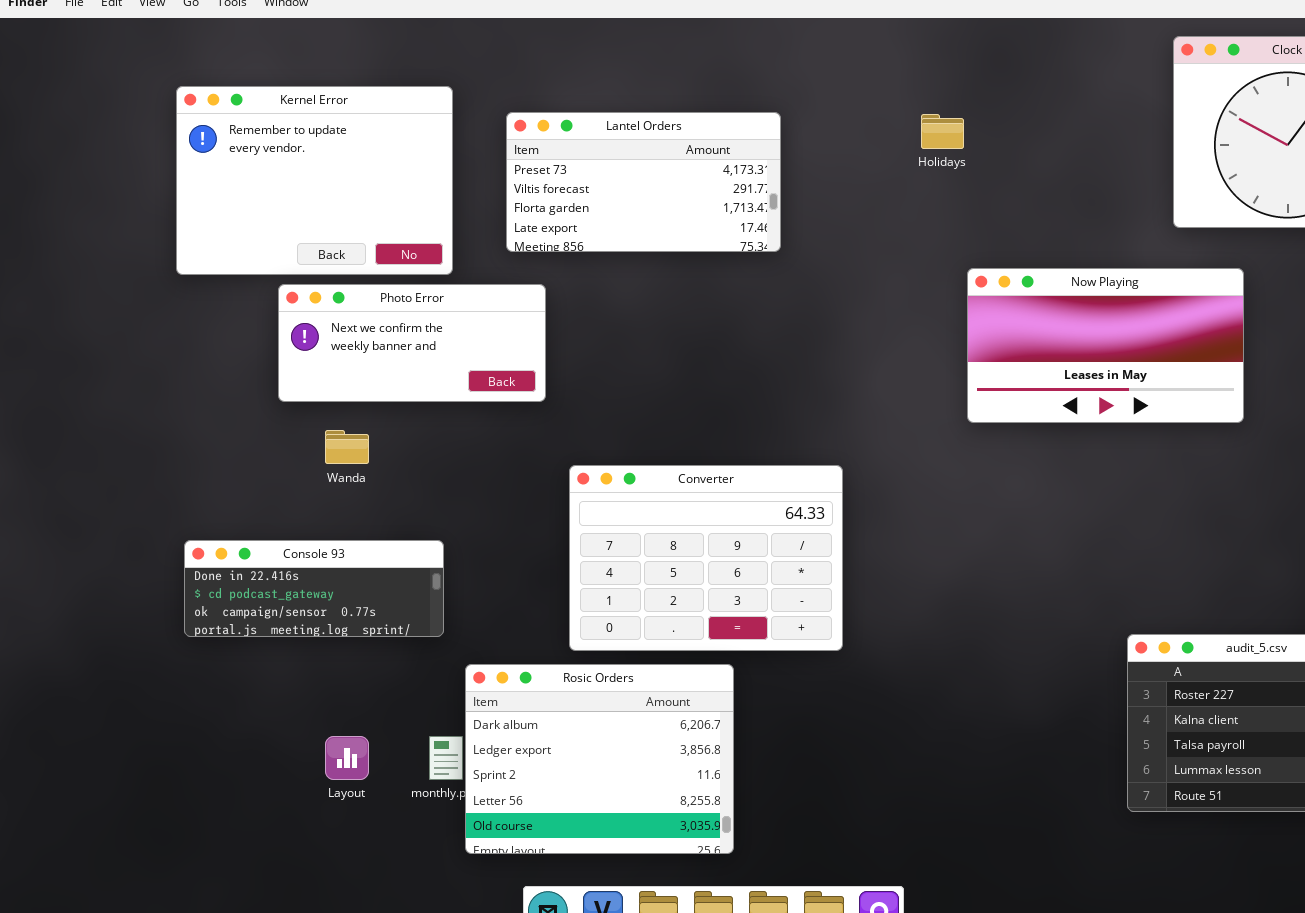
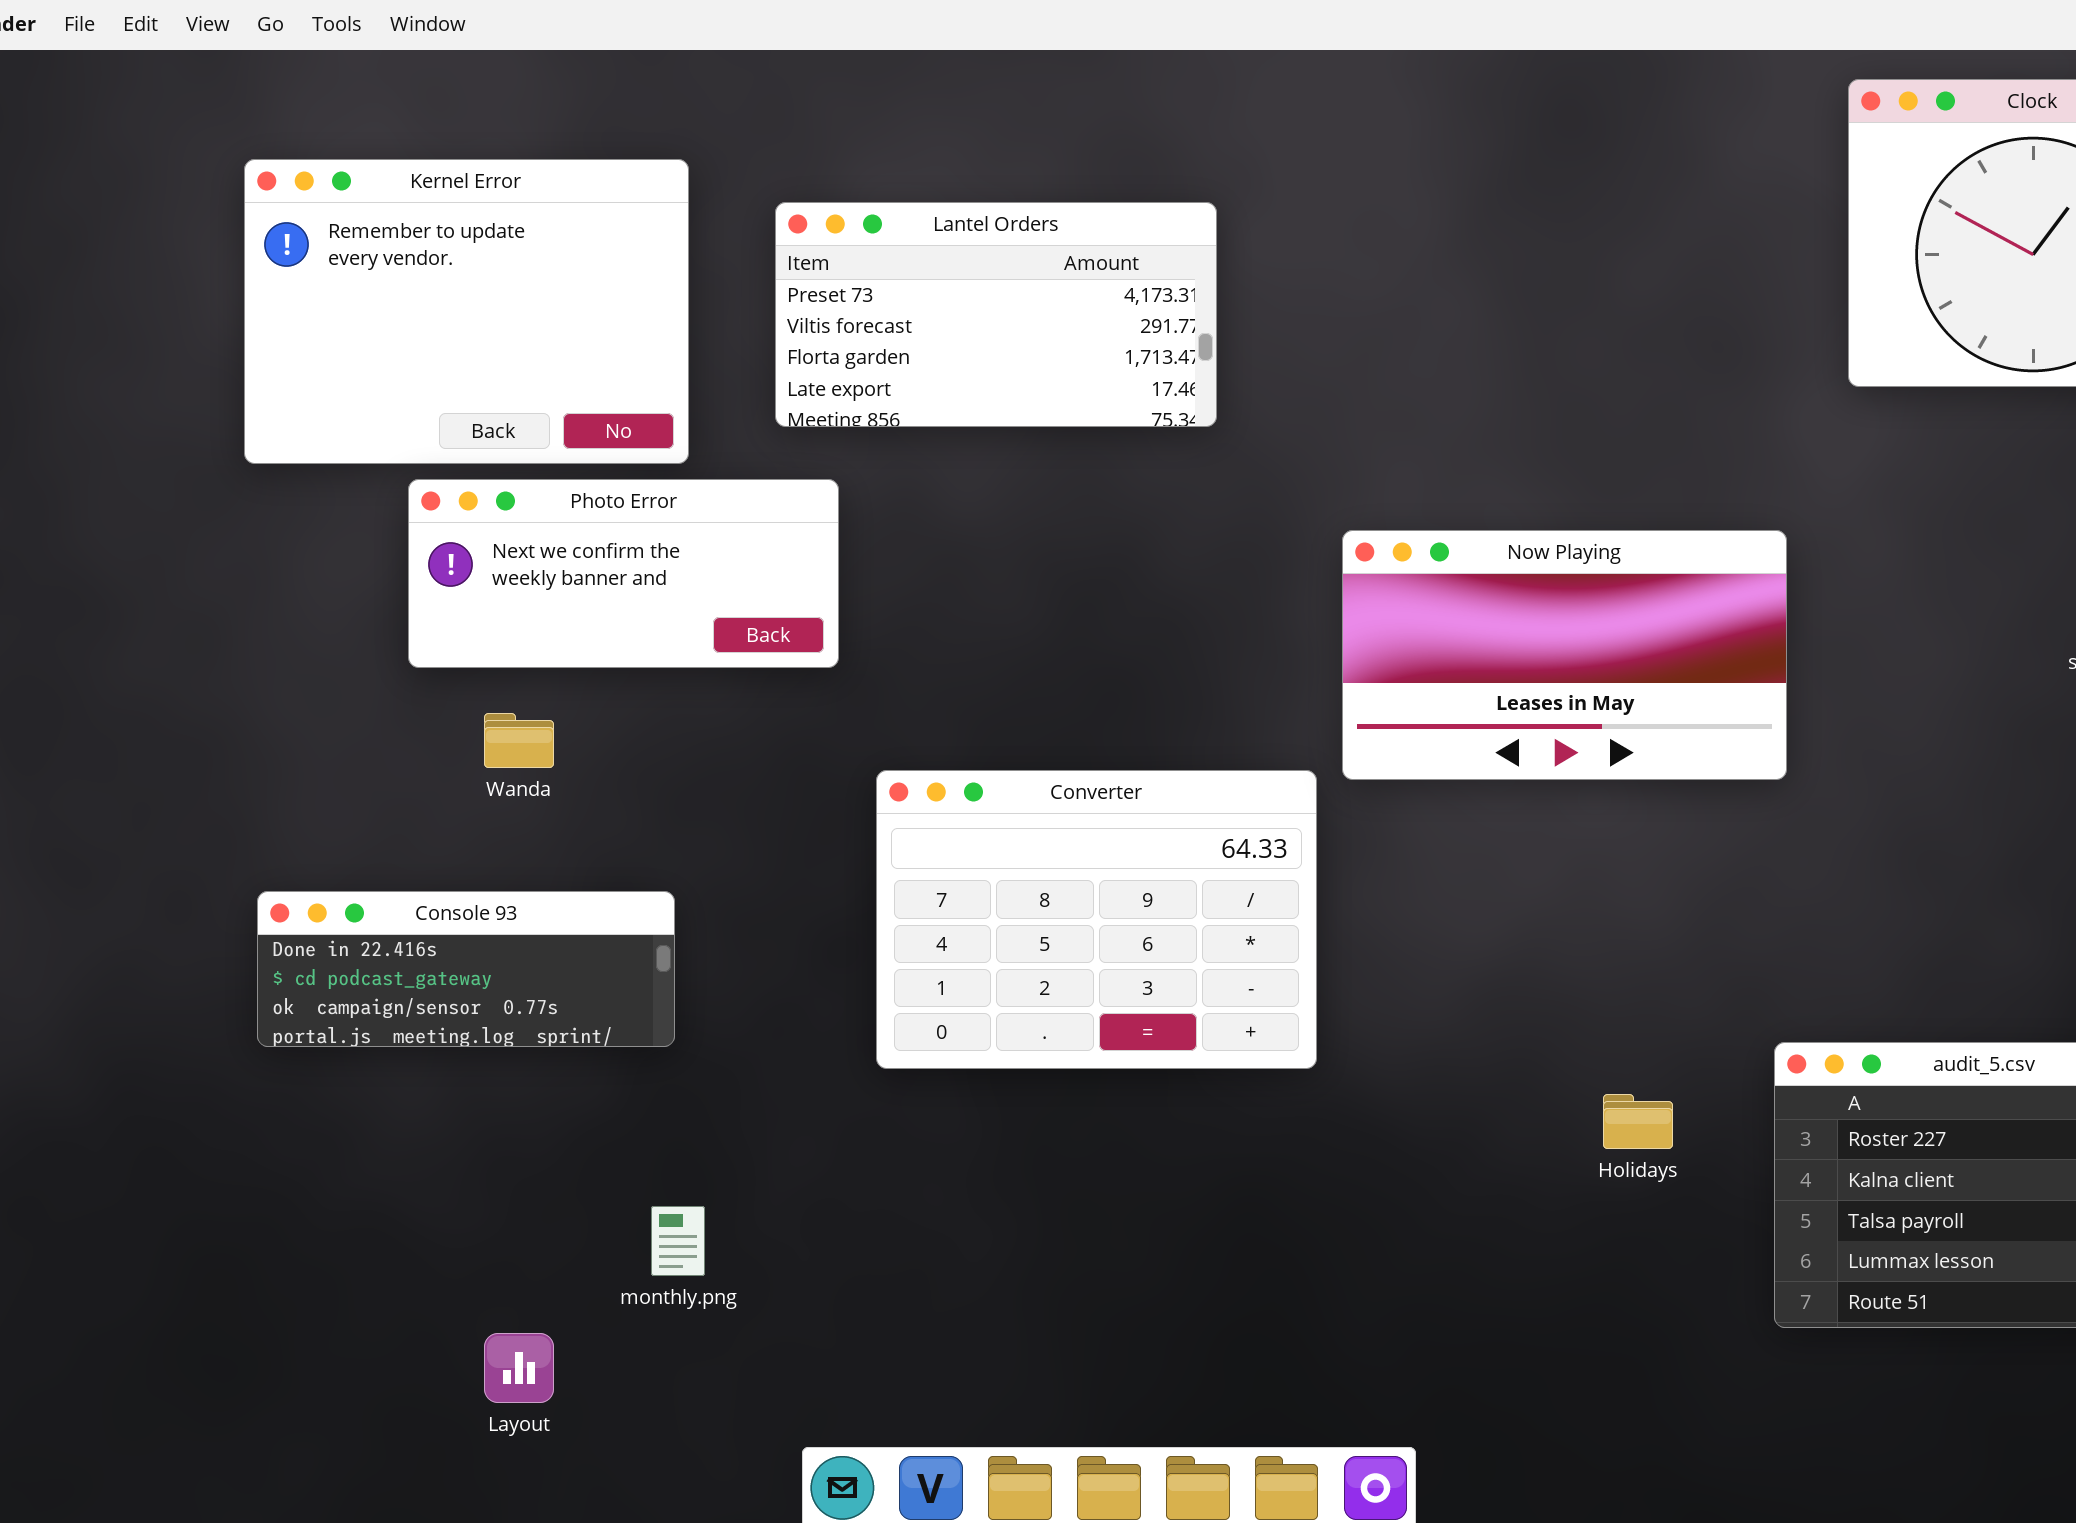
Holidays: [921,114,964,149] -> [1603,1094,1673,1149], moved
Now Playing: [967,268,1244,423] -> [1342,530,1787,780], moved
Rosic Orders: [465,664,734,854] -> none, closed
Layout: [325,736,369,780] -> [484,1333,554,1403], moved

